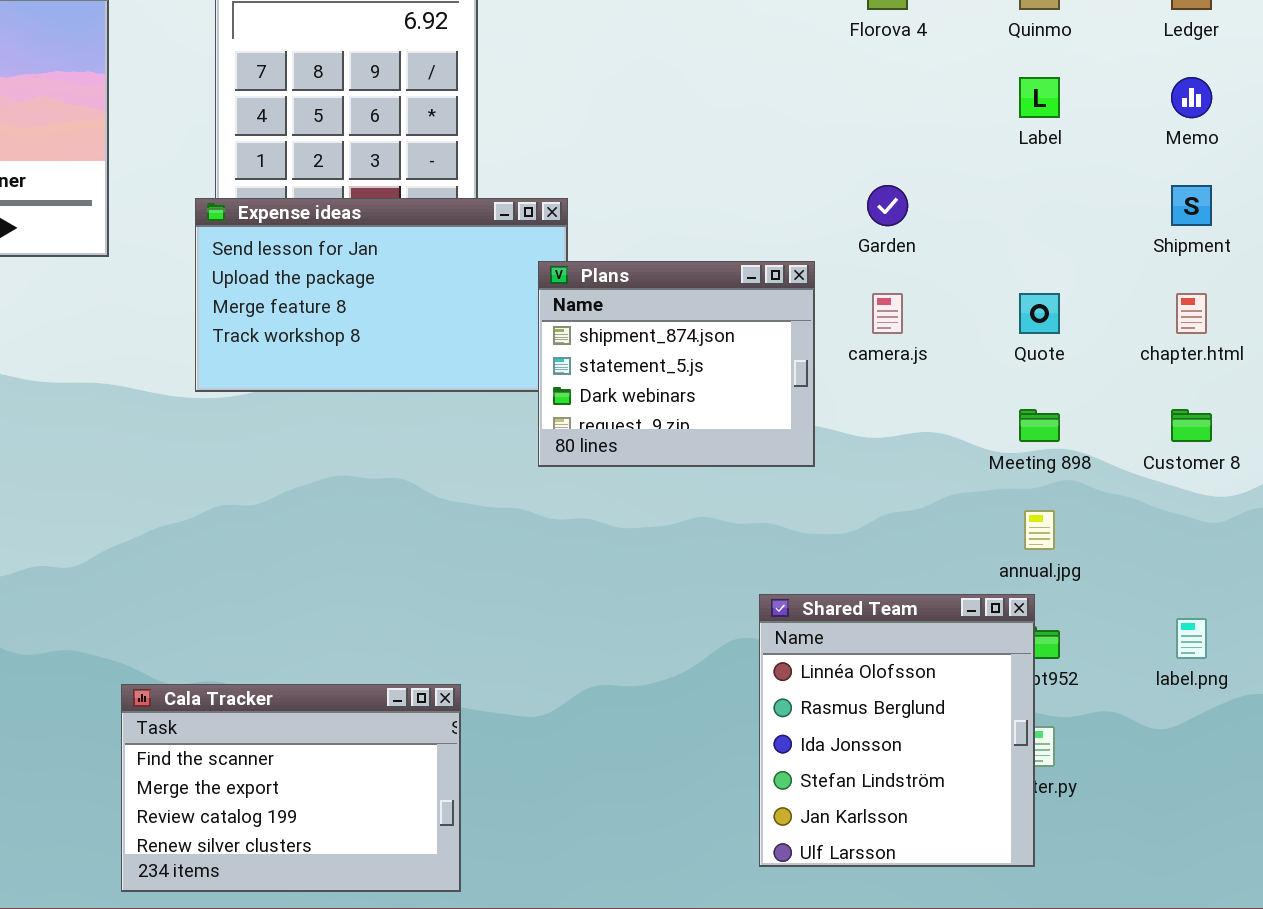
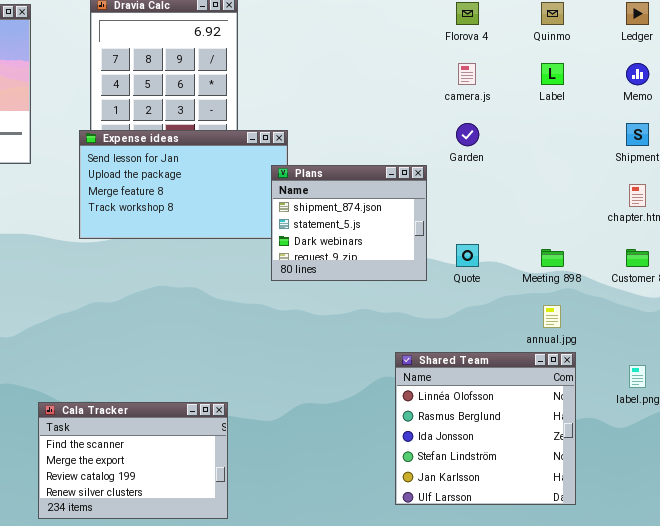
camera.js: [872,293,903,334] -> [458,63,476,85], moved
Quote: [1019,293,1060,334] -> [456,244,479,267], moved
Shared Team: [759,594,1035,867] -> [395,352,576,505], resized

